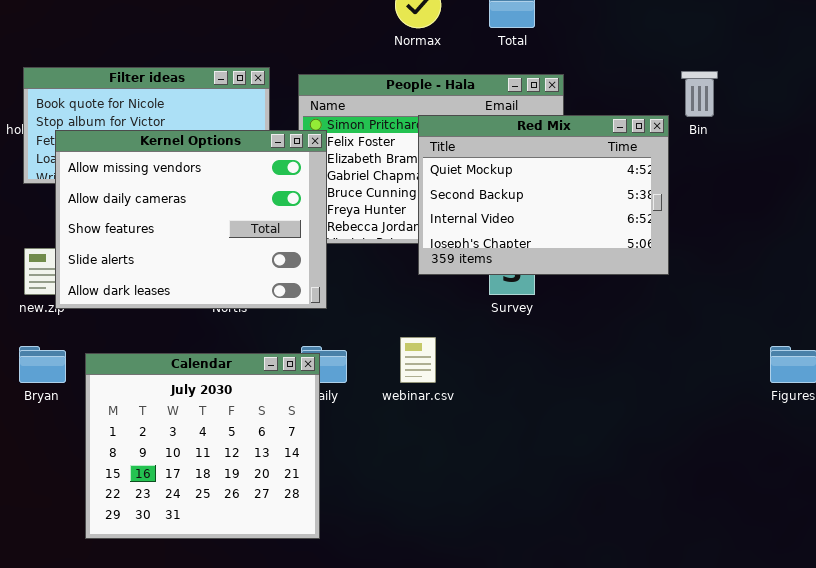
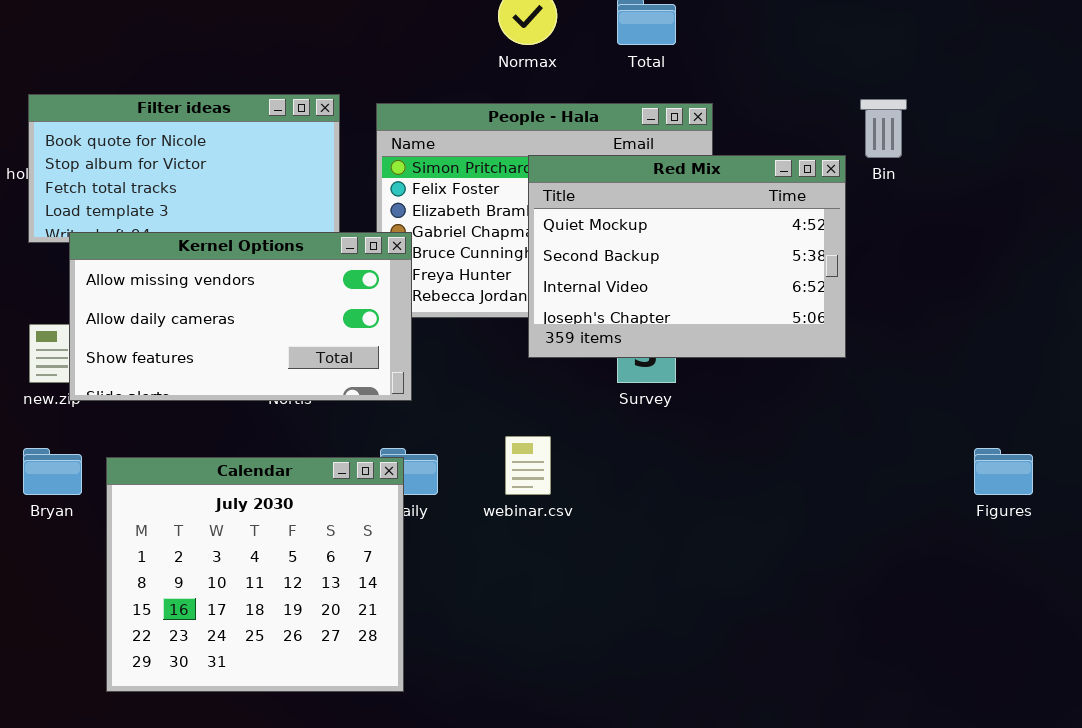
Kernel Options: [55,130,327,309] -> [69,232,412,401], resized

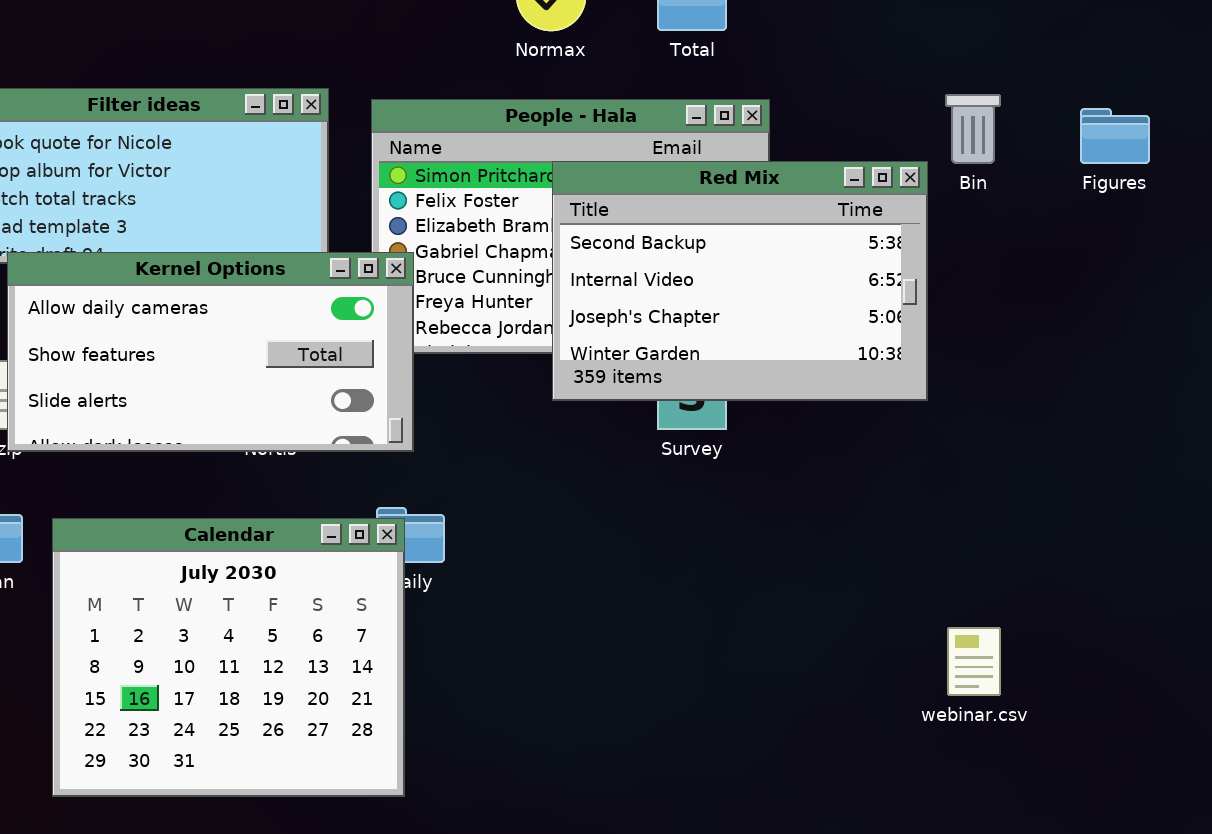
Red Mix: [528,155,846,358] -> [552,161,928,401], scrolled down 1 row
Kernel Options: [69,232,412,401] -> [7,252,414,452], scrolled down 1 row
webinar.csv: [505,436,551,495] -> [947,627,1001,696], moved
Figures: [974,448,1033,495] -> [1080,108,1150,164], moved

